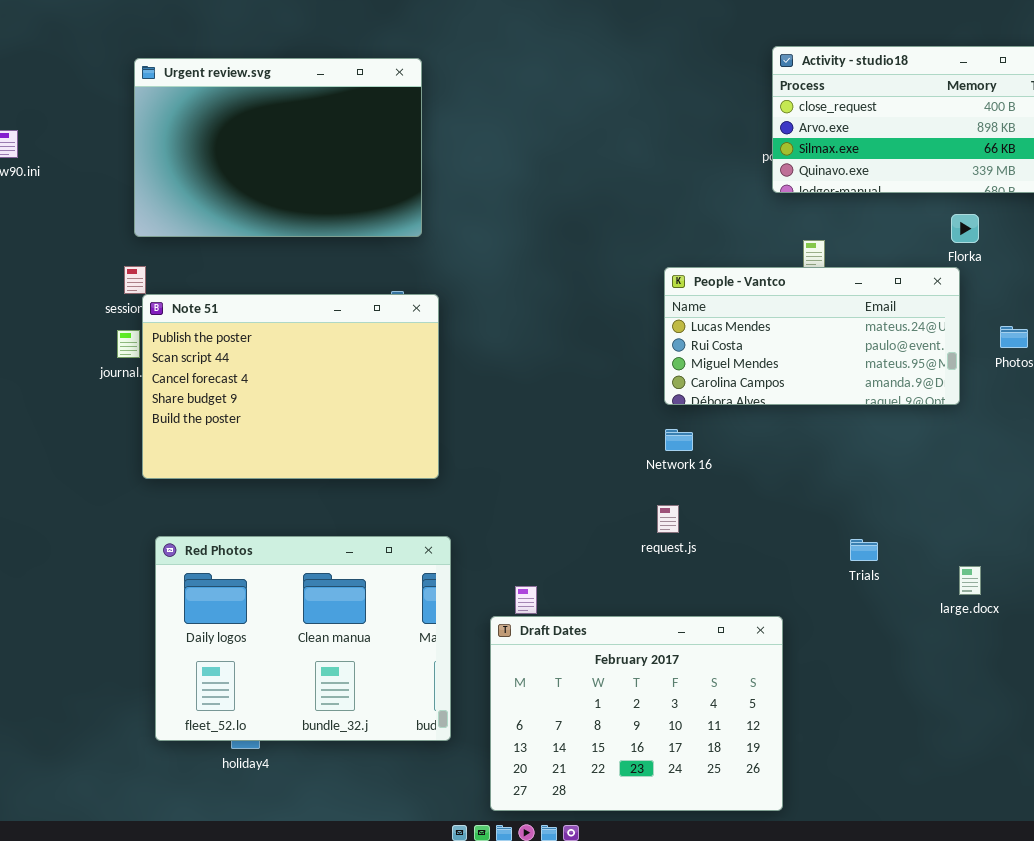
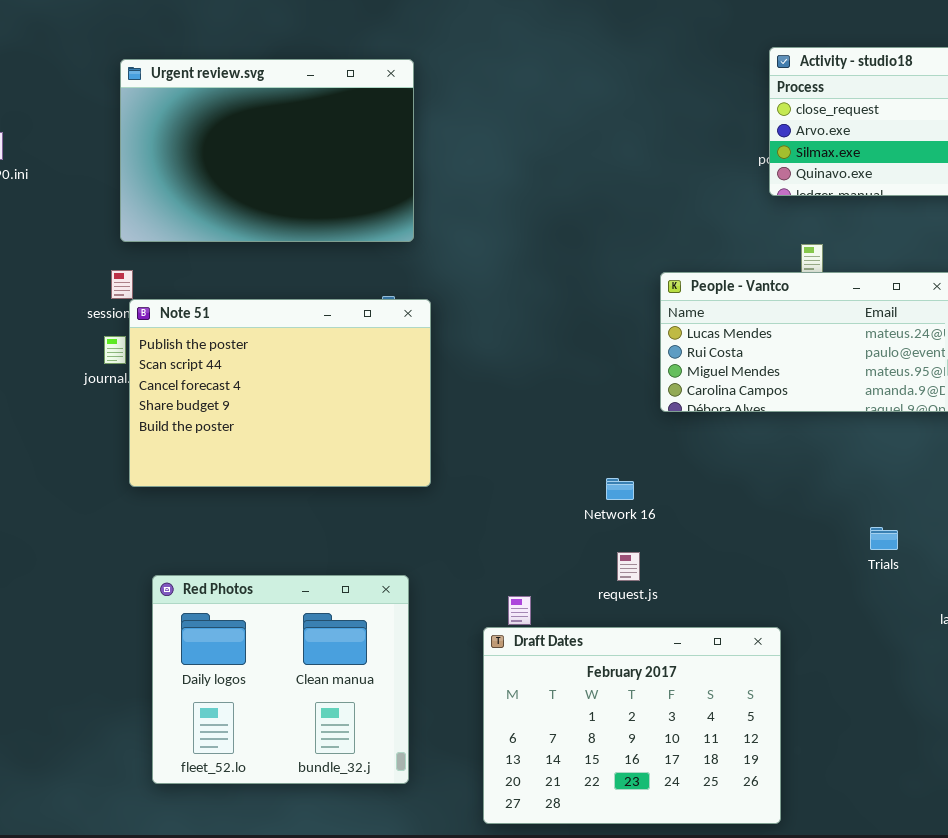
Network 16: [665,429,693,451] -> [606,478,634,500], moved
request.js: [657,505,679,533] -> [617,552,640,581], moved
Red Photos: [155,536,451,741] -> [152,575,409,784], moved, resized
Trials: [850,539,878,561] -> [870,527,898,550], moved

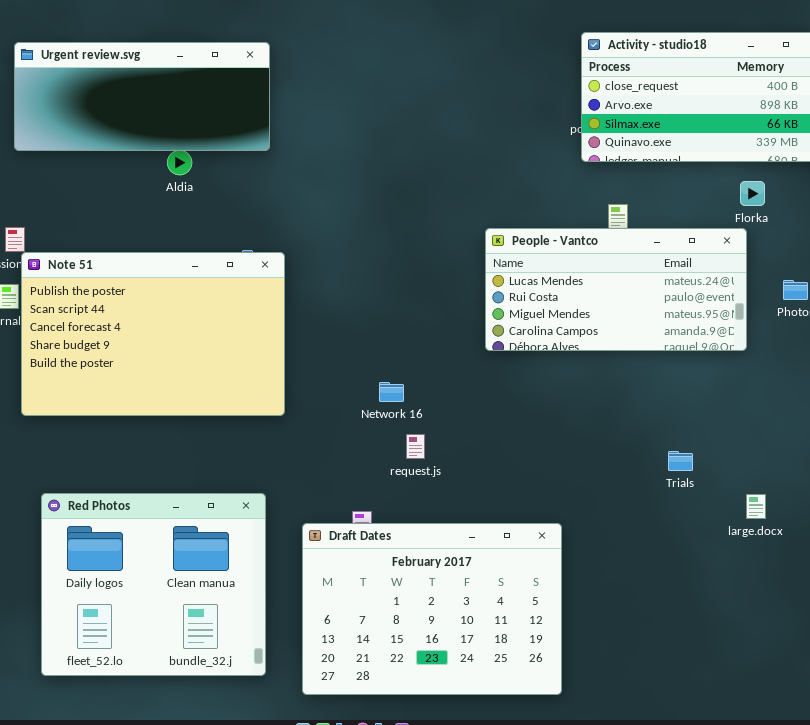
Urgent review.svg: [120,59,414,242] -> [14,42,270,151], resized
Network 16: [606,478,634,500] -> [379,382,404,402], moved
request.js: [617,552,640,581] -> [406,434,425,459], moved
Draft Dates: [483,627,781,824] -> [302,523,562,695], moved

